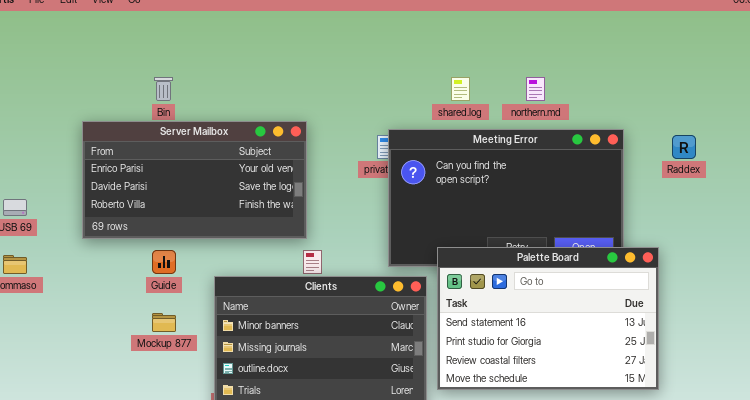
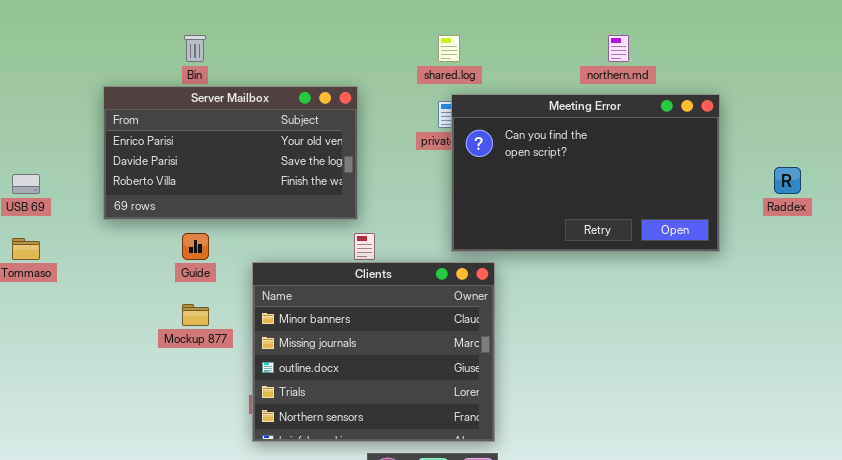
shared.log: [451,77,470,101] -> [438,35,460,62], moved
Raddex: [672,135,696,159] -> [774,167,801,194], moved
Palette Board: [437,247,659,390] -> none, closed

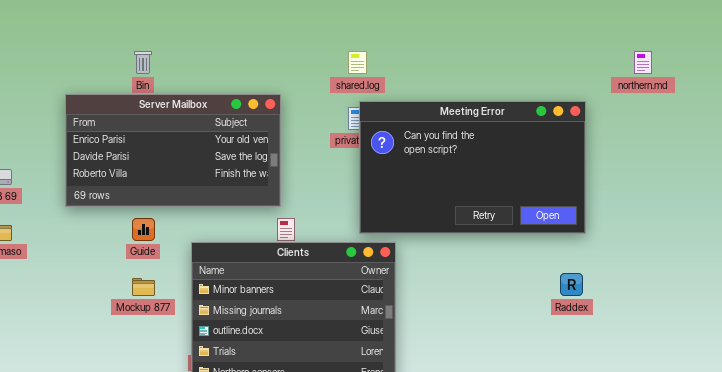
northern.md: [608,35,629,62] -> [634,51,652,74], moved
Raddex: [774,167,801,194] -> [560,273,583,296], moved

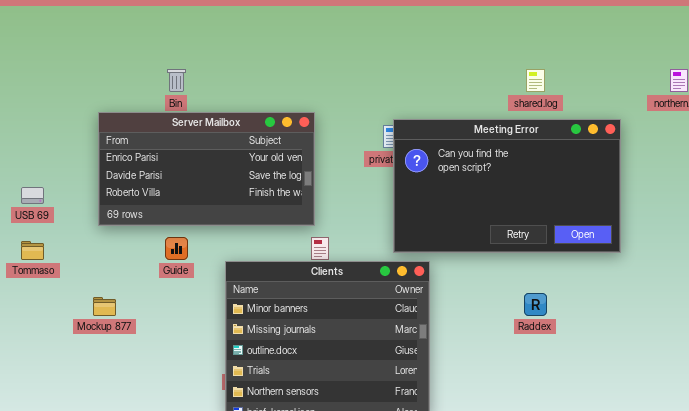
shared.log: [348,51,367,74] -> [526,69,545,92], moved
Raddex: [560,273,583,296] -> [524,293,547,316], moved
Mockup 877: [132,278,155,296] -> [93,297,116,316], moved

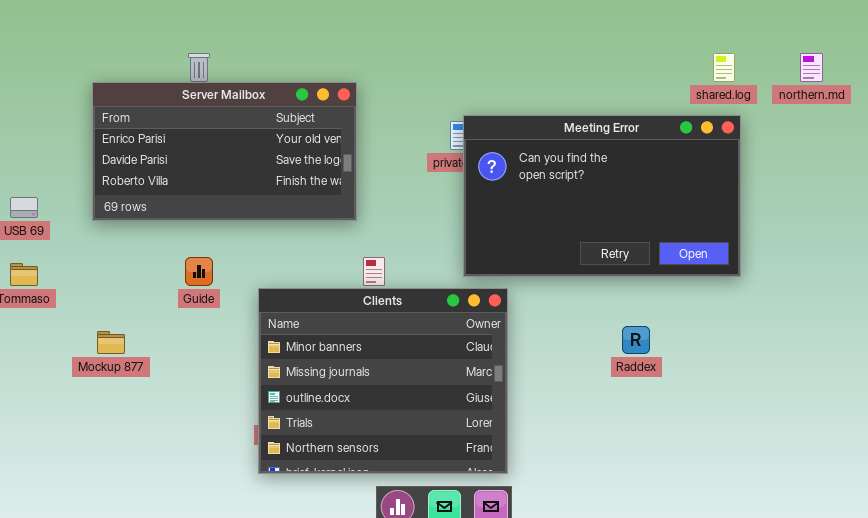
shared.log: [526,69,545,92] -> [713,53,735,82], moved
Server Mailbox: [98,112,315,226] -> [92,82,357,221], moved

